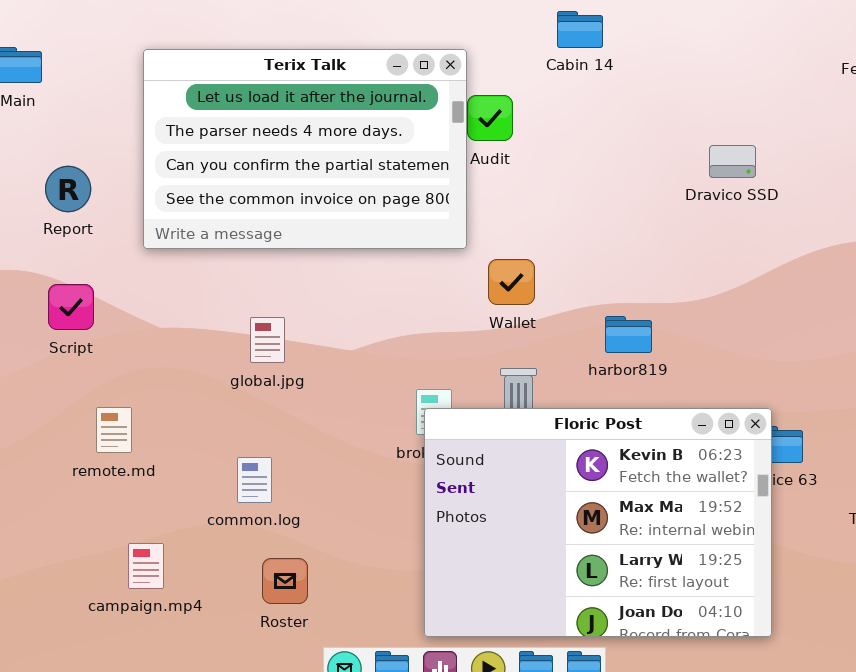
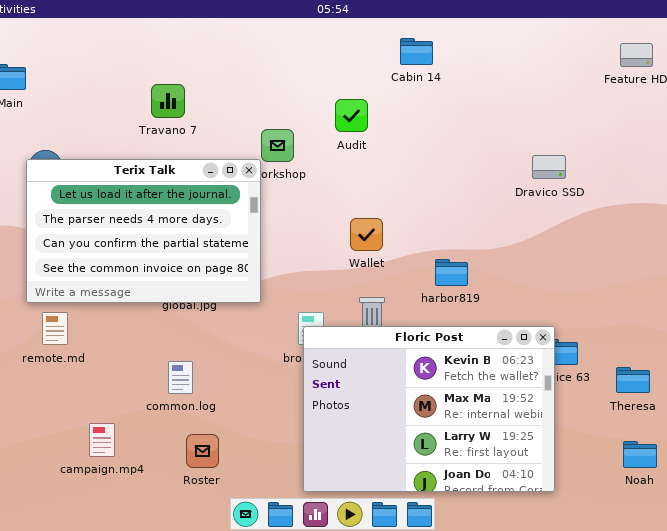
Terix Talk: [143,49,467,249] -> [26,159,261,303], moved
Dravico SSD: [709,145,756,178] -> [532,155,566,179], moved
remote.md: [96,407,132,453] -> [42,312,68,345], moved

